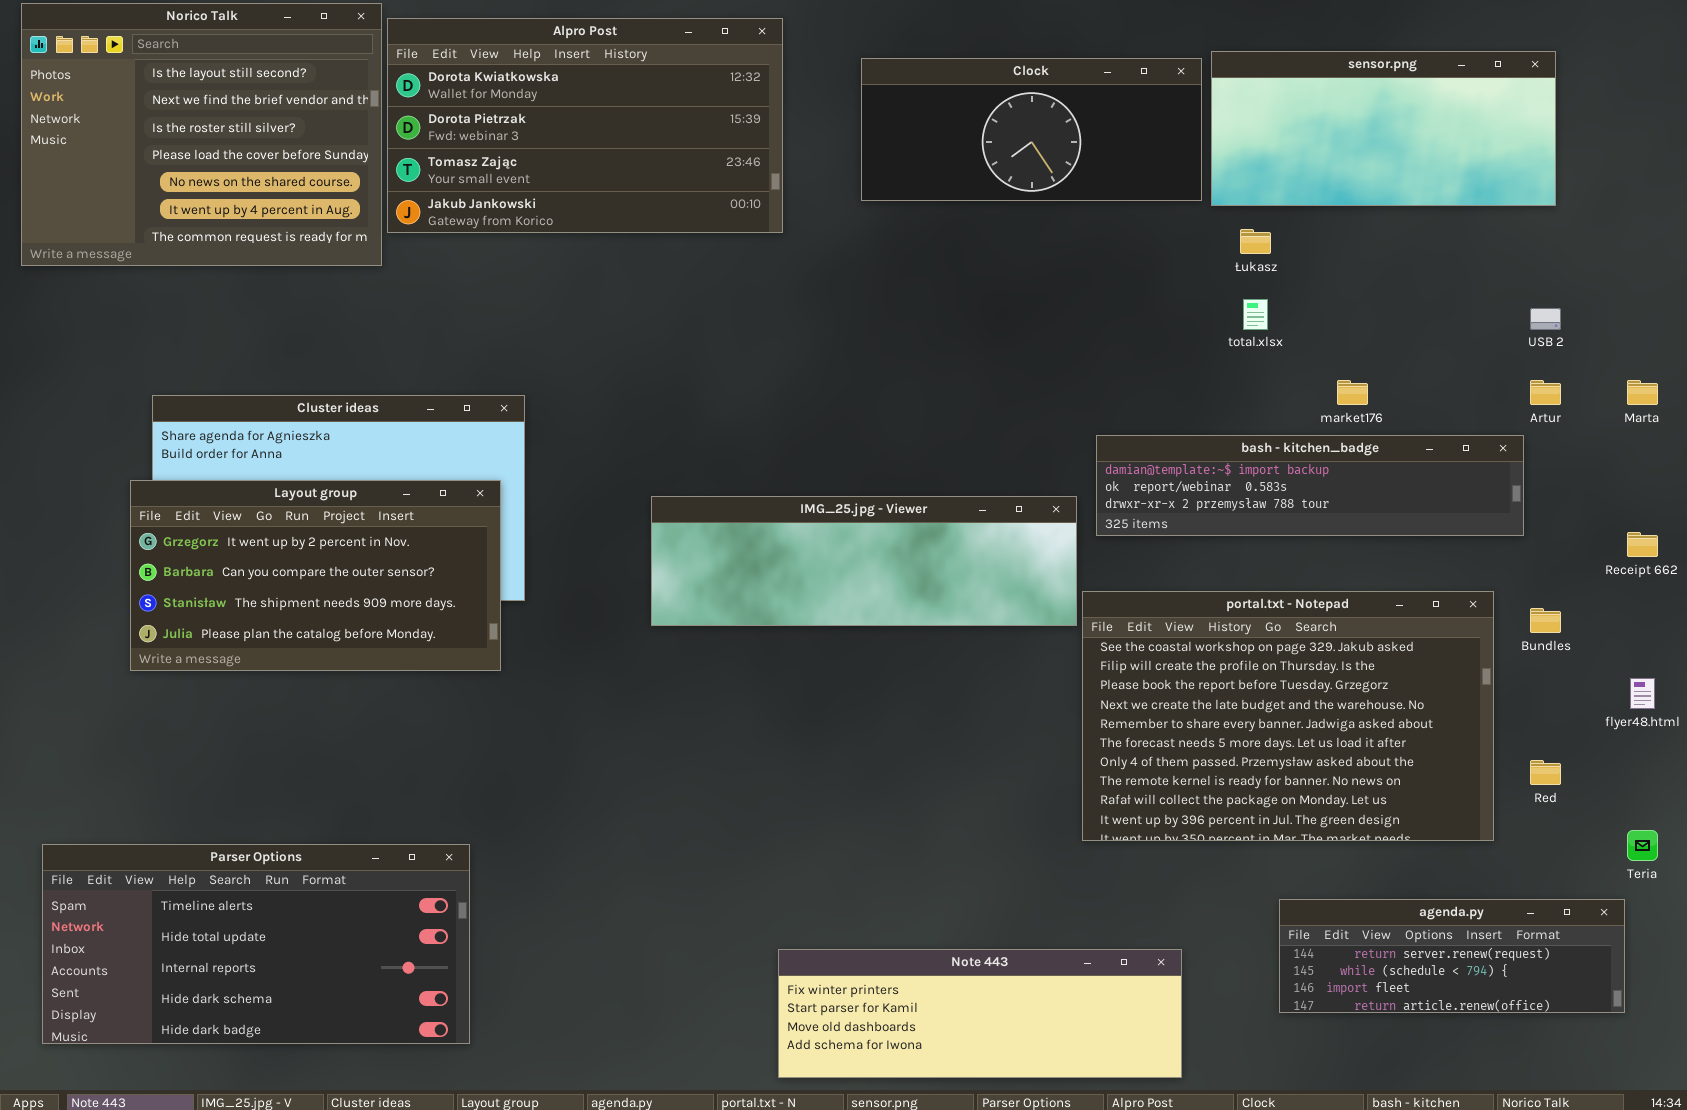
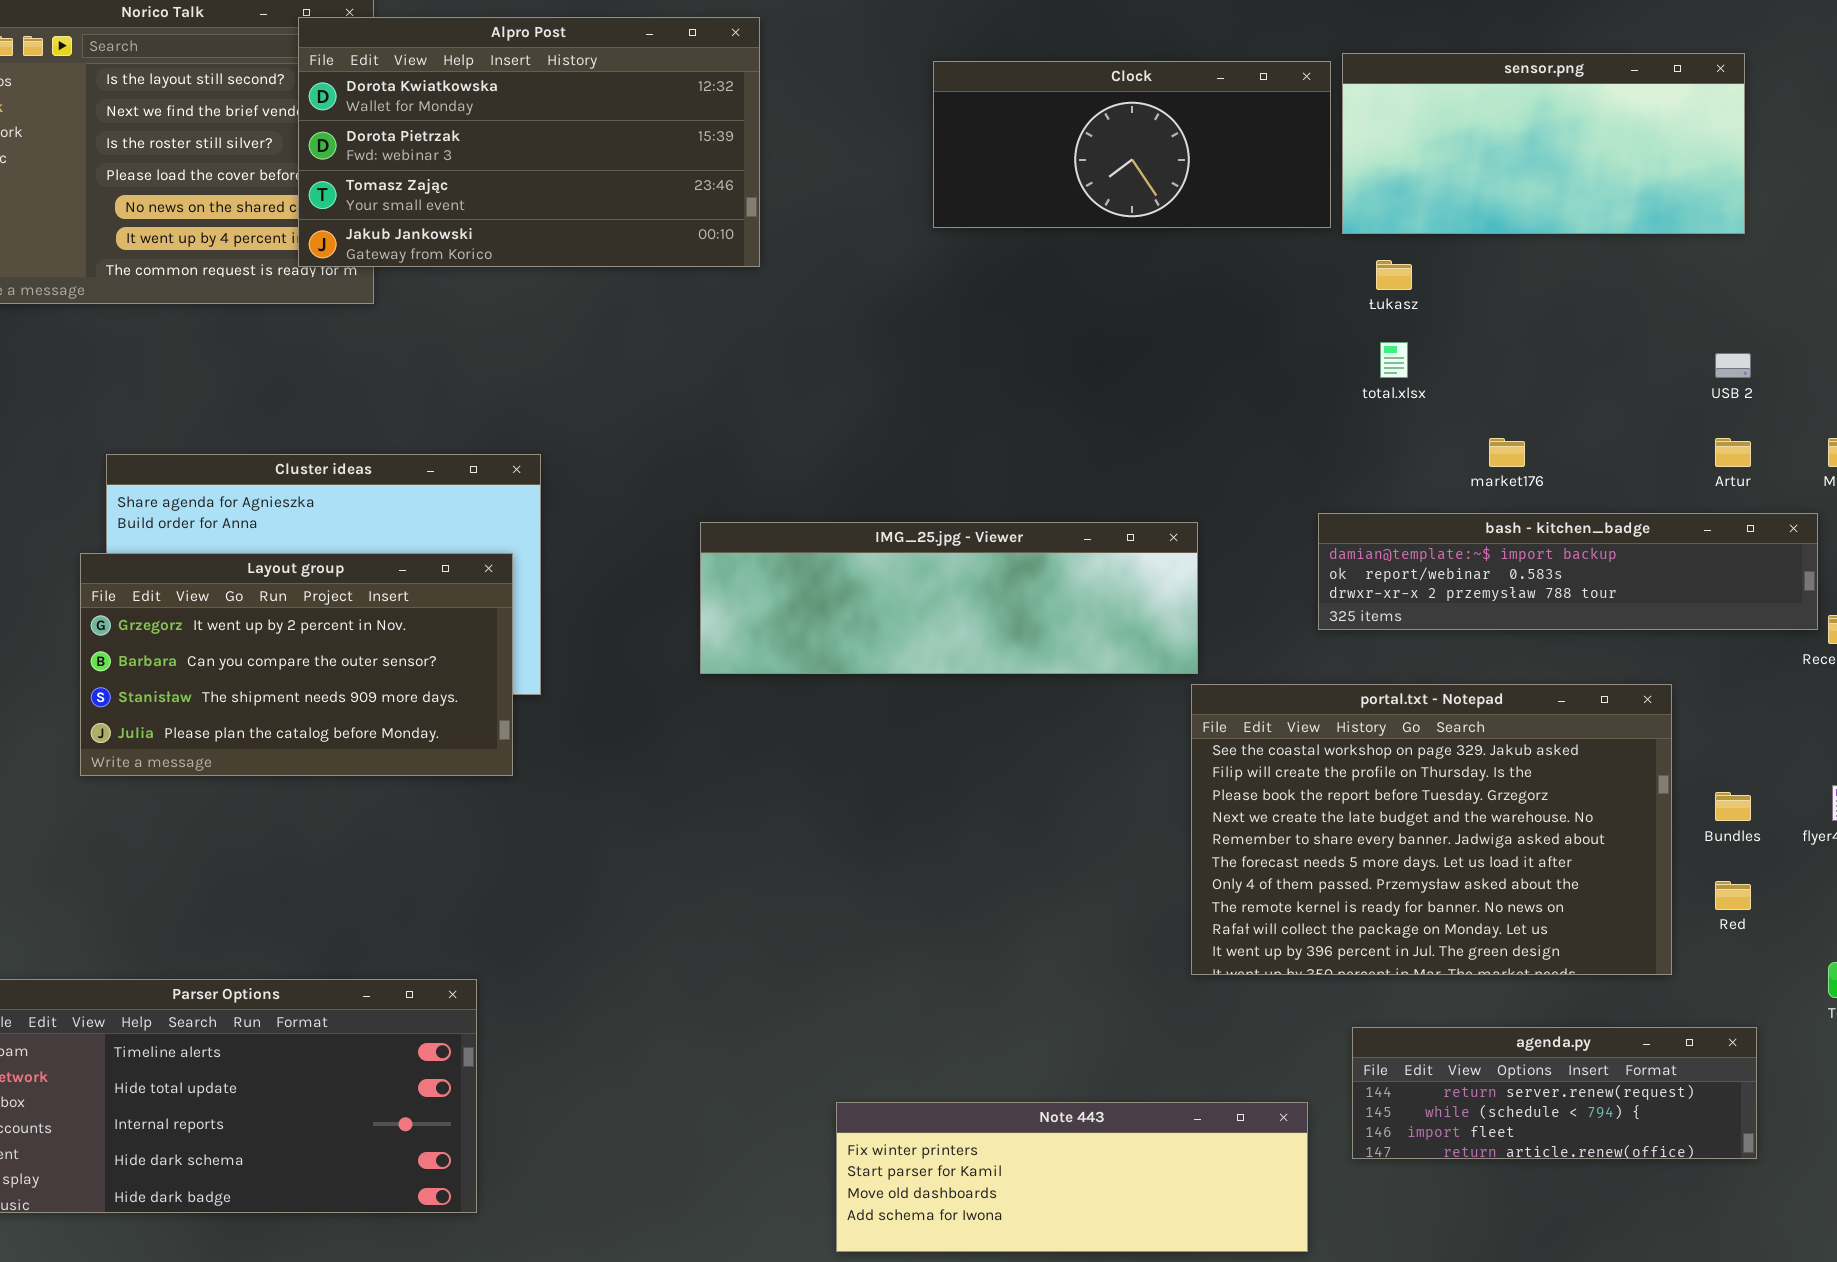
Alpro Post: [387,18,783,233] -> [298,17,760,267], moved
bash - kitchen_badge: [1096,435,1524,536] -> [1318,513,1818,630], moved
IMG_25.jpg - Viewer: [651,496,1077,626] -> [700,522,1198,674], moved
Bundles: [1530,608,1561,633] -> [1715,792,1751,821], moved
agenda.py: [1279,899,1625,1013] -> [1352,1027,1757,1159], moved

